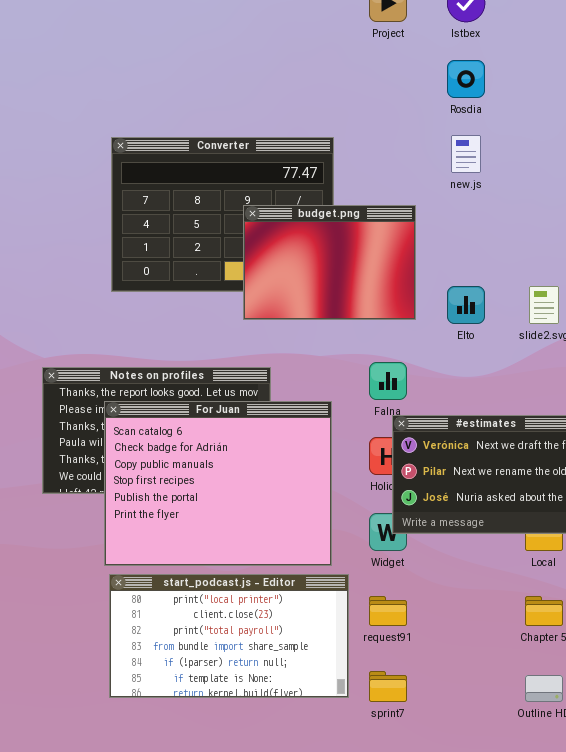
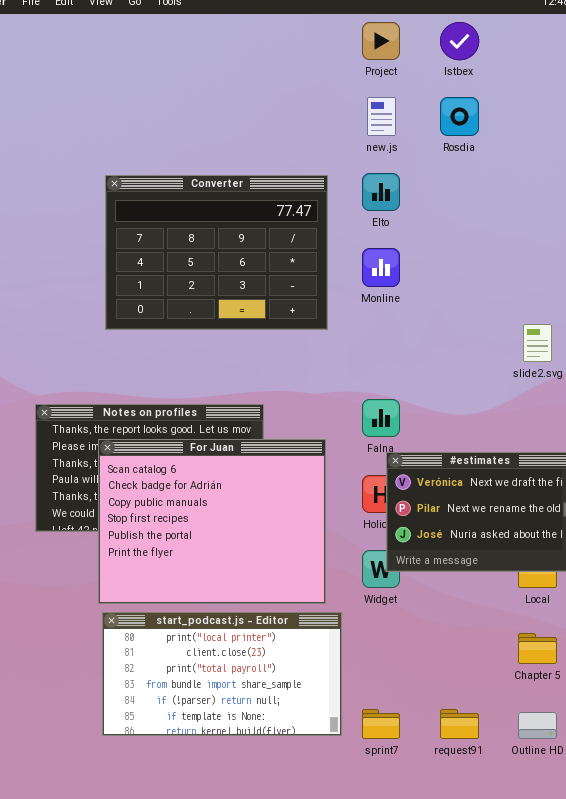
new.js: [451,135,481,173] -> [367,97,396,136], moved
budget.png: [243,205,416,320] -> none, closed
Elto: [447,286,485,324] -> [362,173,400,211], moved
request91: [369,596,407,626] -> [440,709,479,739], moved

